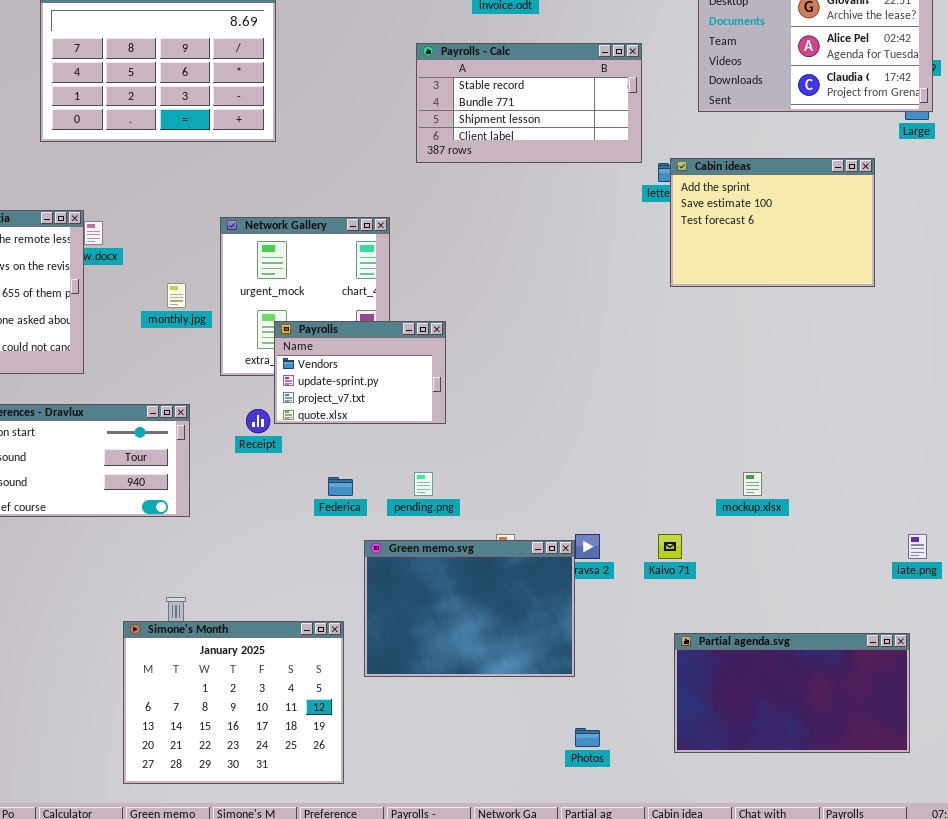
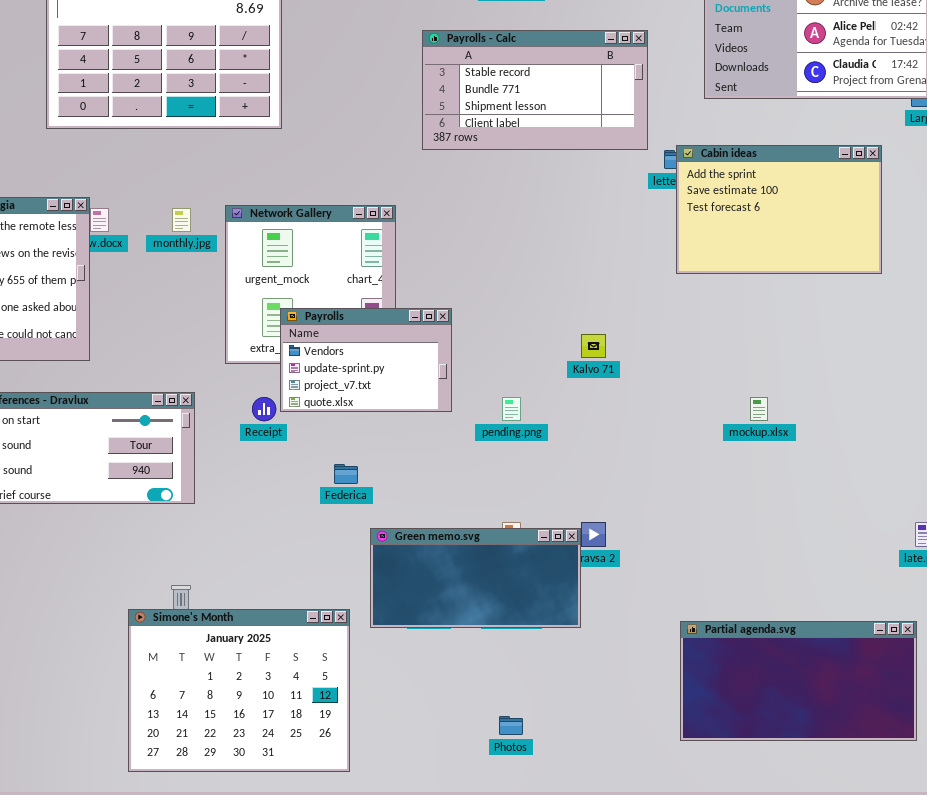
monthly.jpg: [167,283,186,308] -> [172,208,191,232], moved
pending.png: [414,472,433,496] -> [502,397,521,421], moved
mockup.xlsx: [743,472,762,496] -> [750,397,768,421], moved
Kalvo 71: [658,534,682,559] -> [581,334,606,358], moved
Green memo.svg: [364,540,575,677] -> [370,528,581,628], resized
Photos: [575,728,600,747] -> [499,716,523,735], moved

